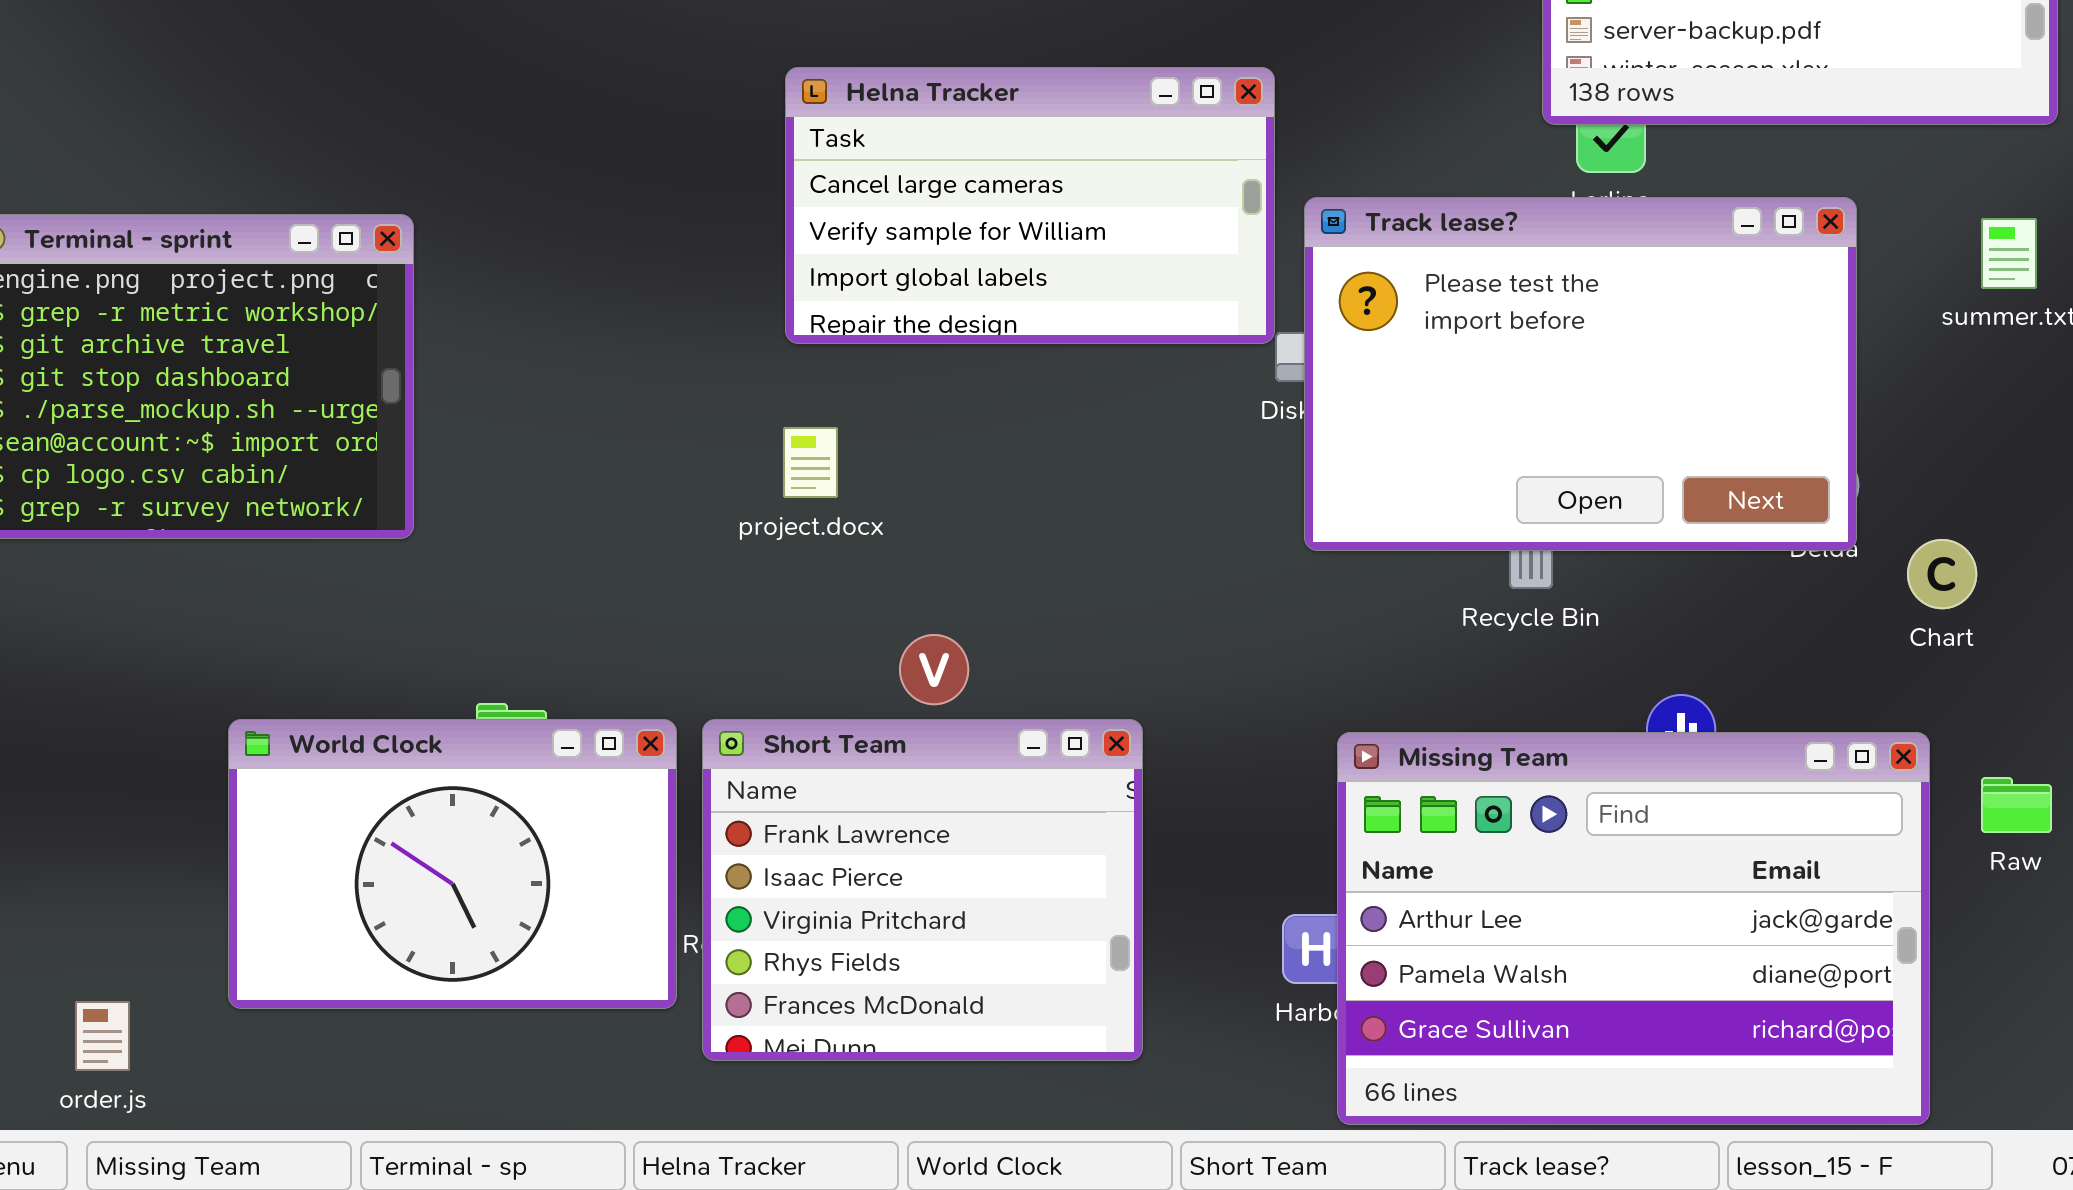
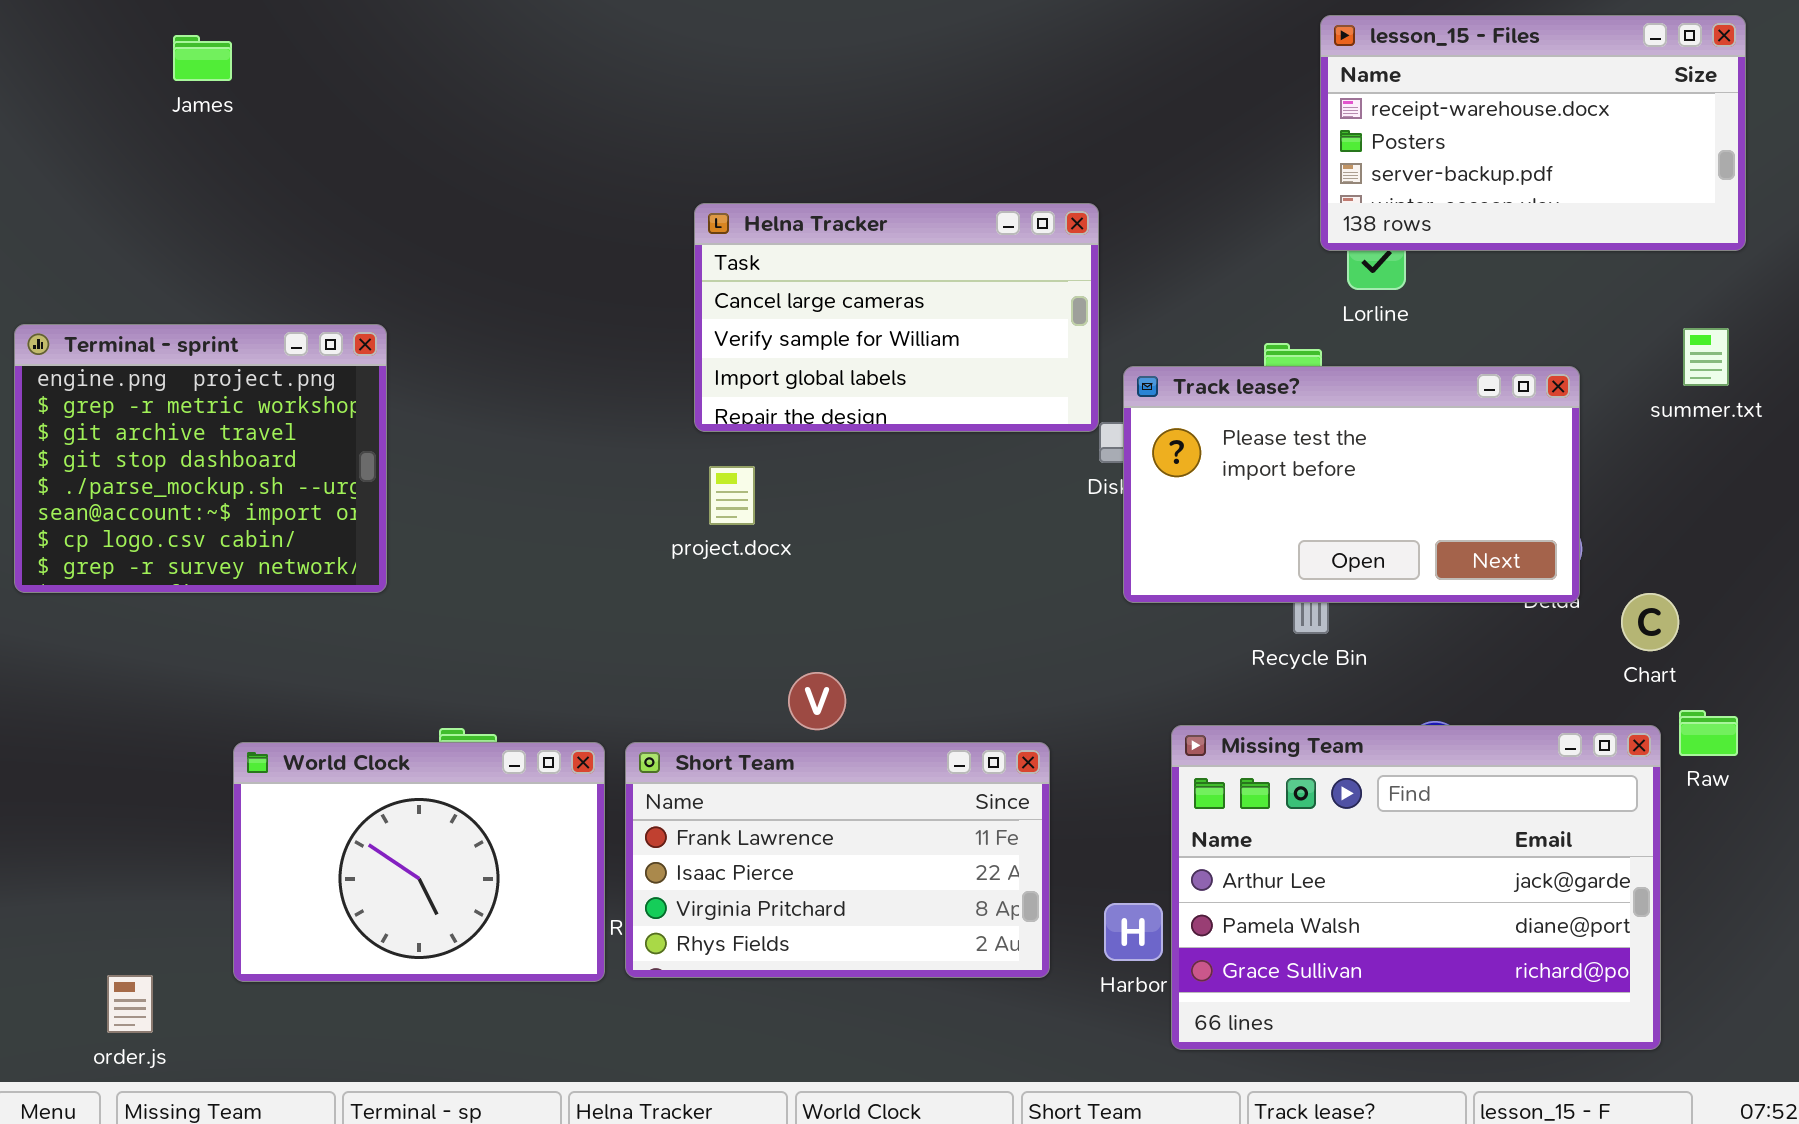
Track lease?: [1304,197,1857,551] -> [1123,366,1580,603], resized
project.docx: [783,427,838,498] -> [709,466,755,525], moved
Short Team: [702,719,1143,1061] -> [625,742,1050,978], resized
Missing Team: [1337,732,1930,1125] -> [1171,725,1661,1050], moved
Raw: [1981,777,2052,833] -> [1679,710,1738,756], moved

